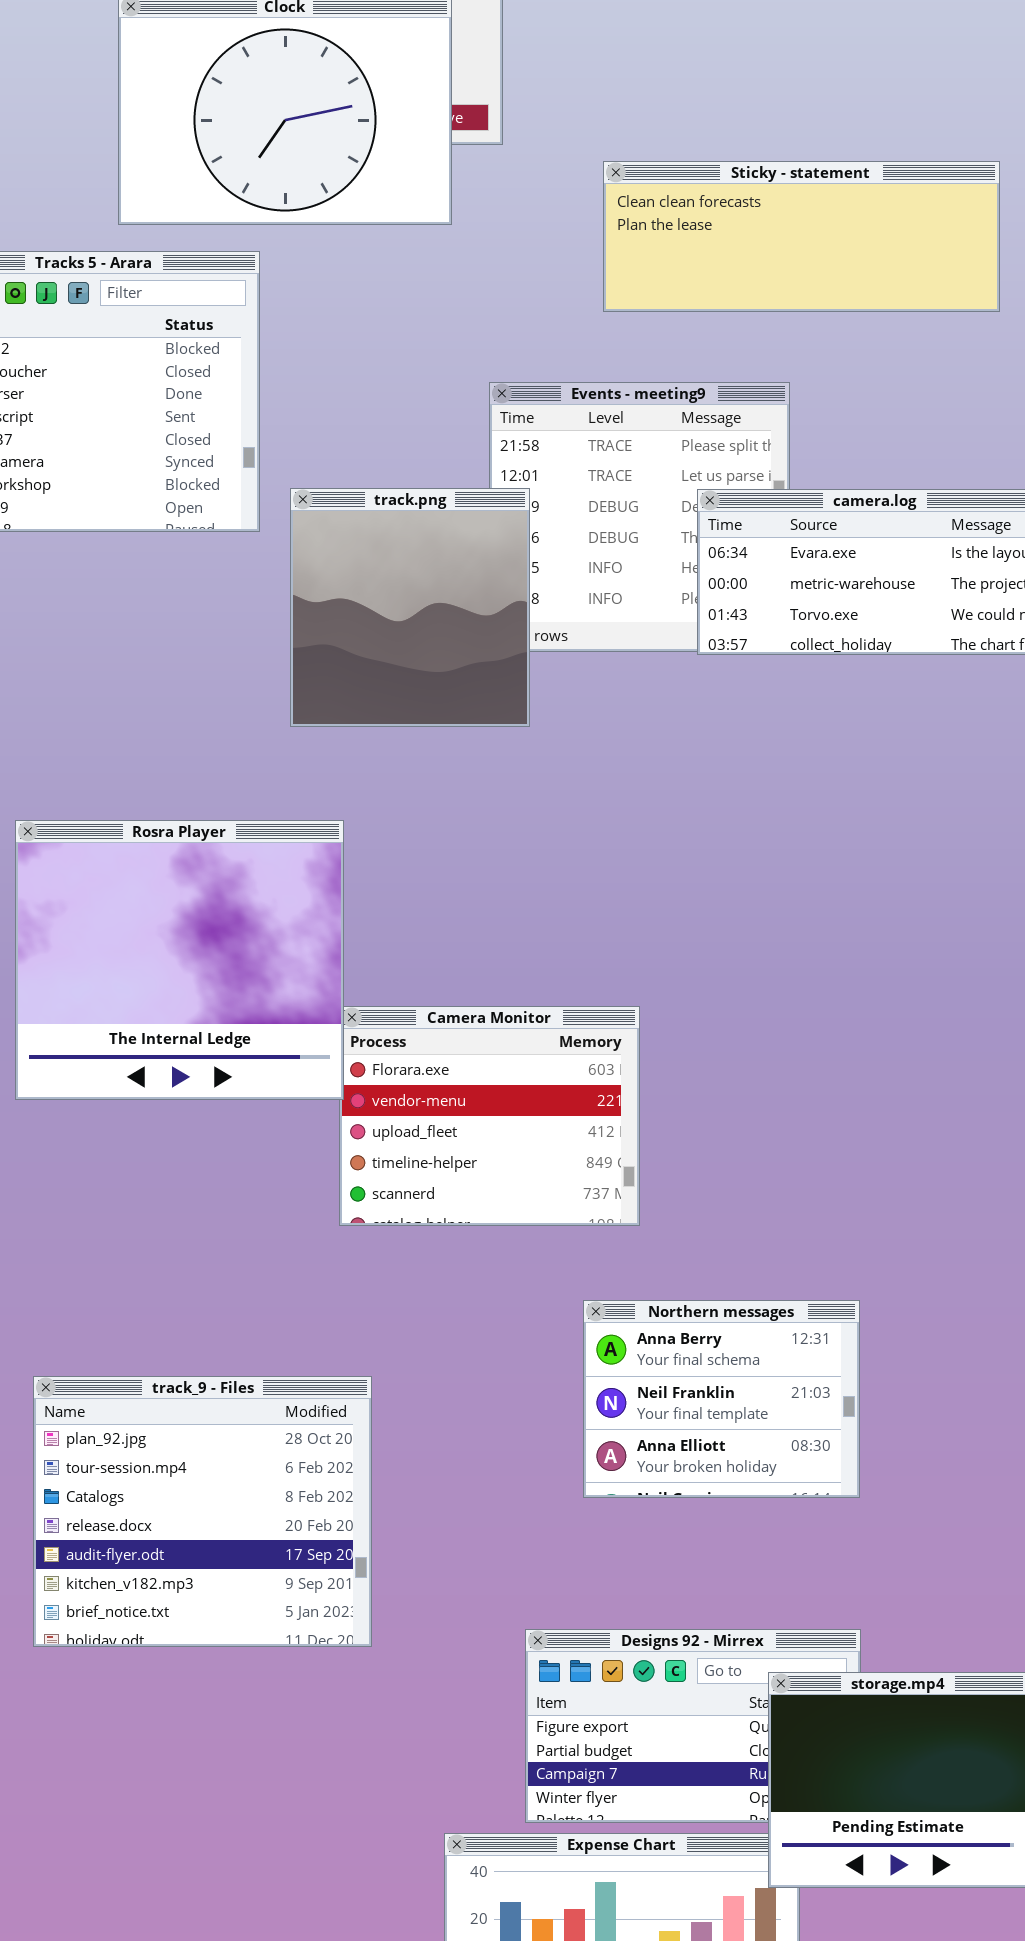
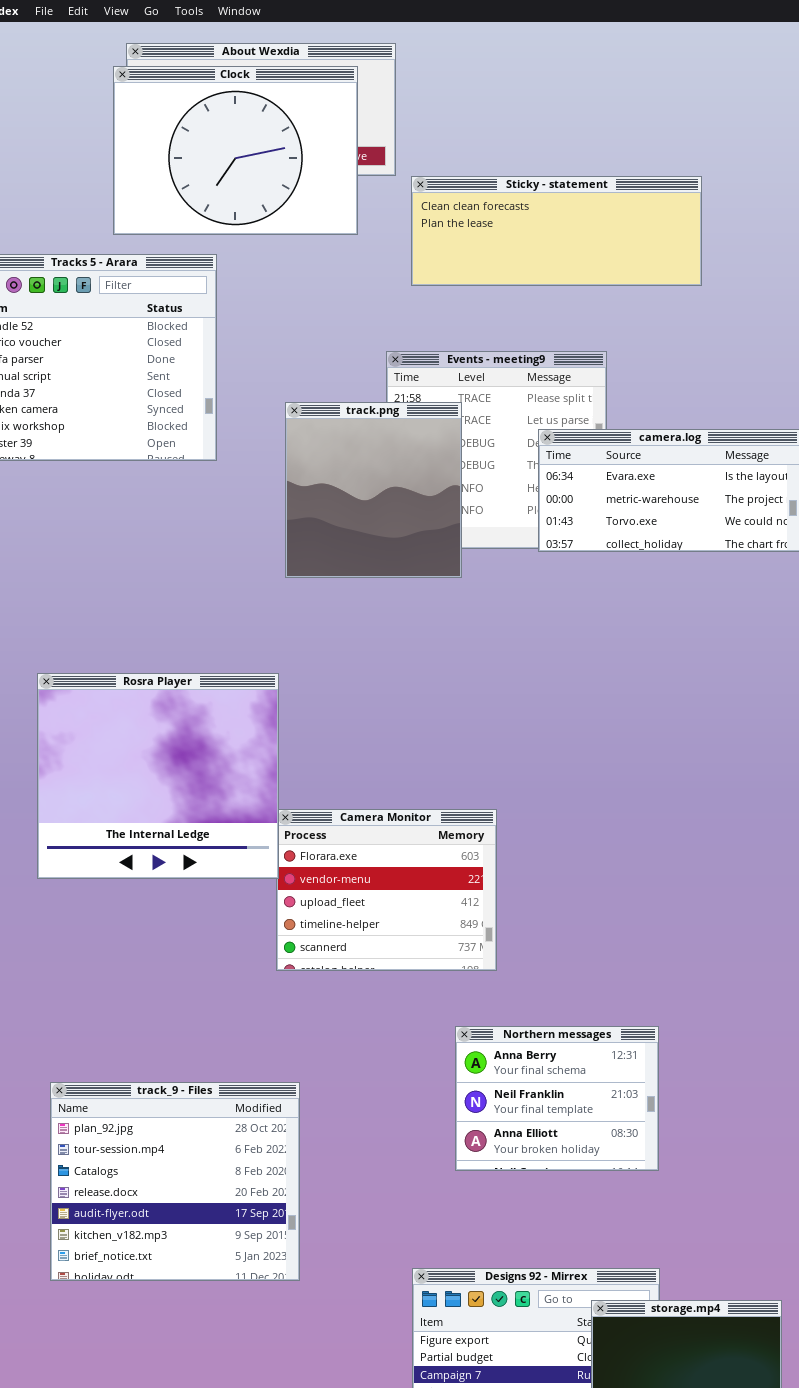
Sticky - statement: [603,161,1000,312] -> [411,176,702,286], moved
track.png: [290,488,530,727] -> [285,402,462,578], moved

